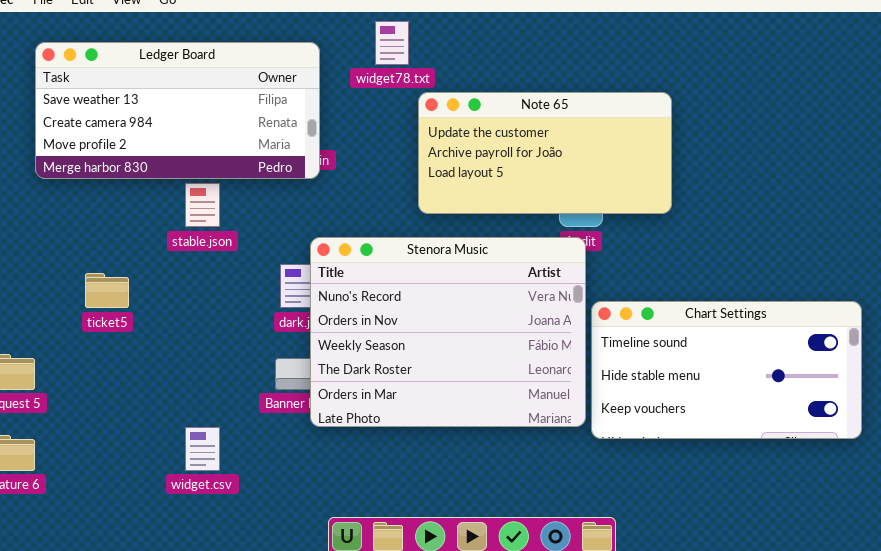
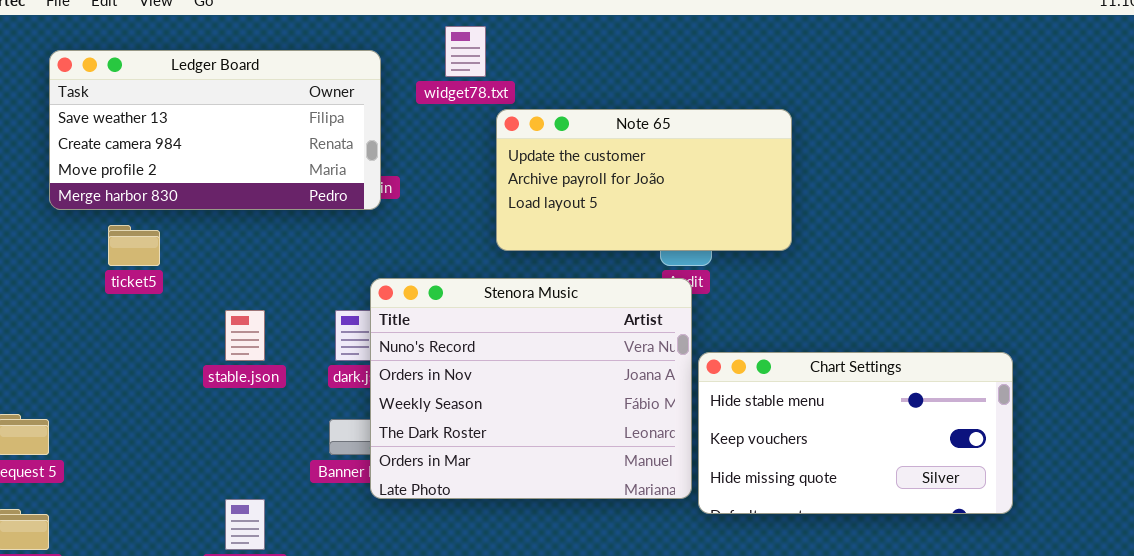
stable.json: [185,183,220,227] -> [225,310,265,361], moved
ticket5: [85,273,129,308] -> [108,225,160,266], moved
Chart Settings: [591,301,862,439] -> [698,352,1013,514], scrolled down 1 row

